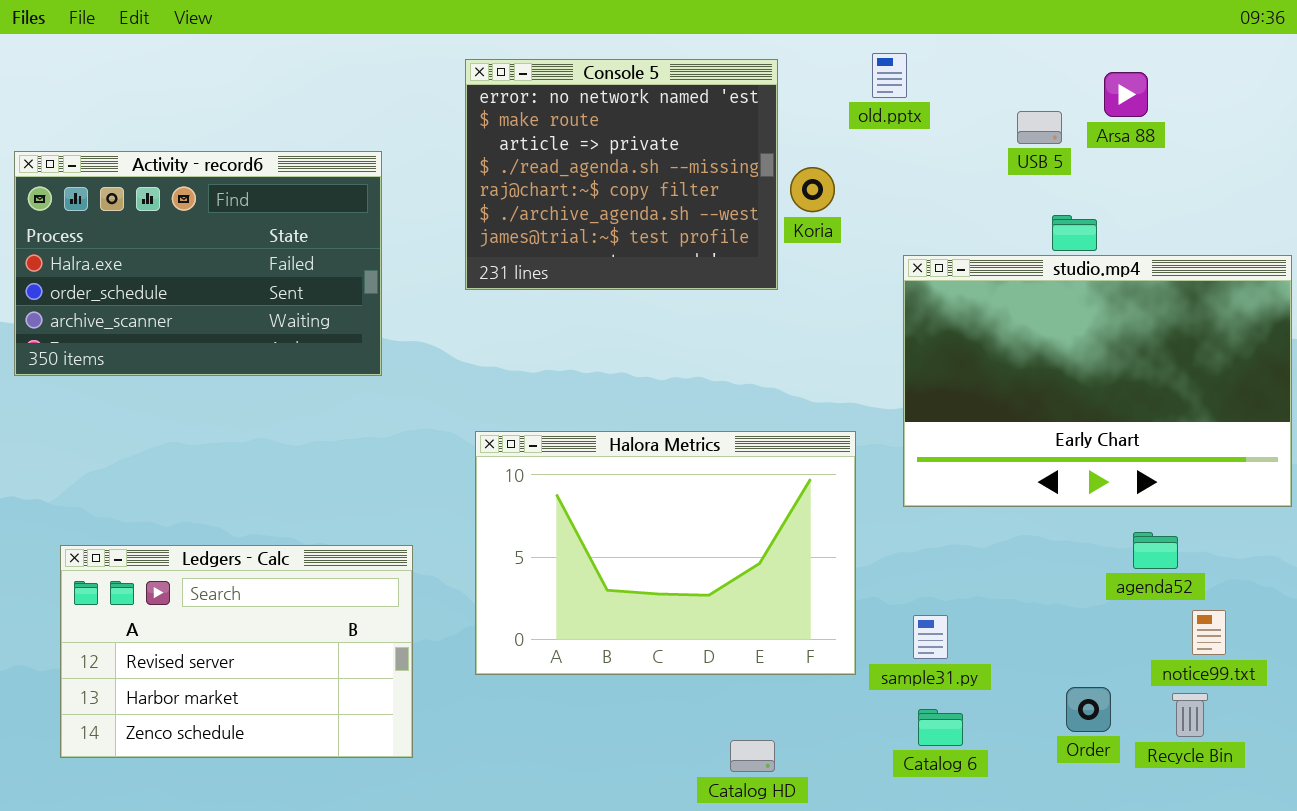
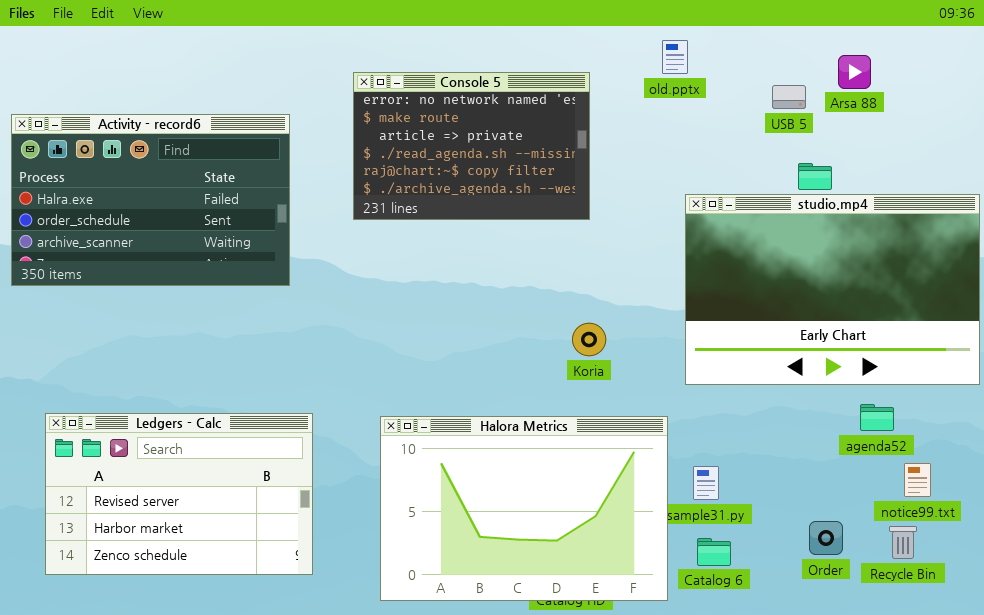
Console 5: [465,59,778,290] -> [353,72,590,220], resized
Koria: [790,167,835,212] -> [572,323,606,356], moved
Halora Metrics: [475,431,856,675] -> [380,416,668,601], moved

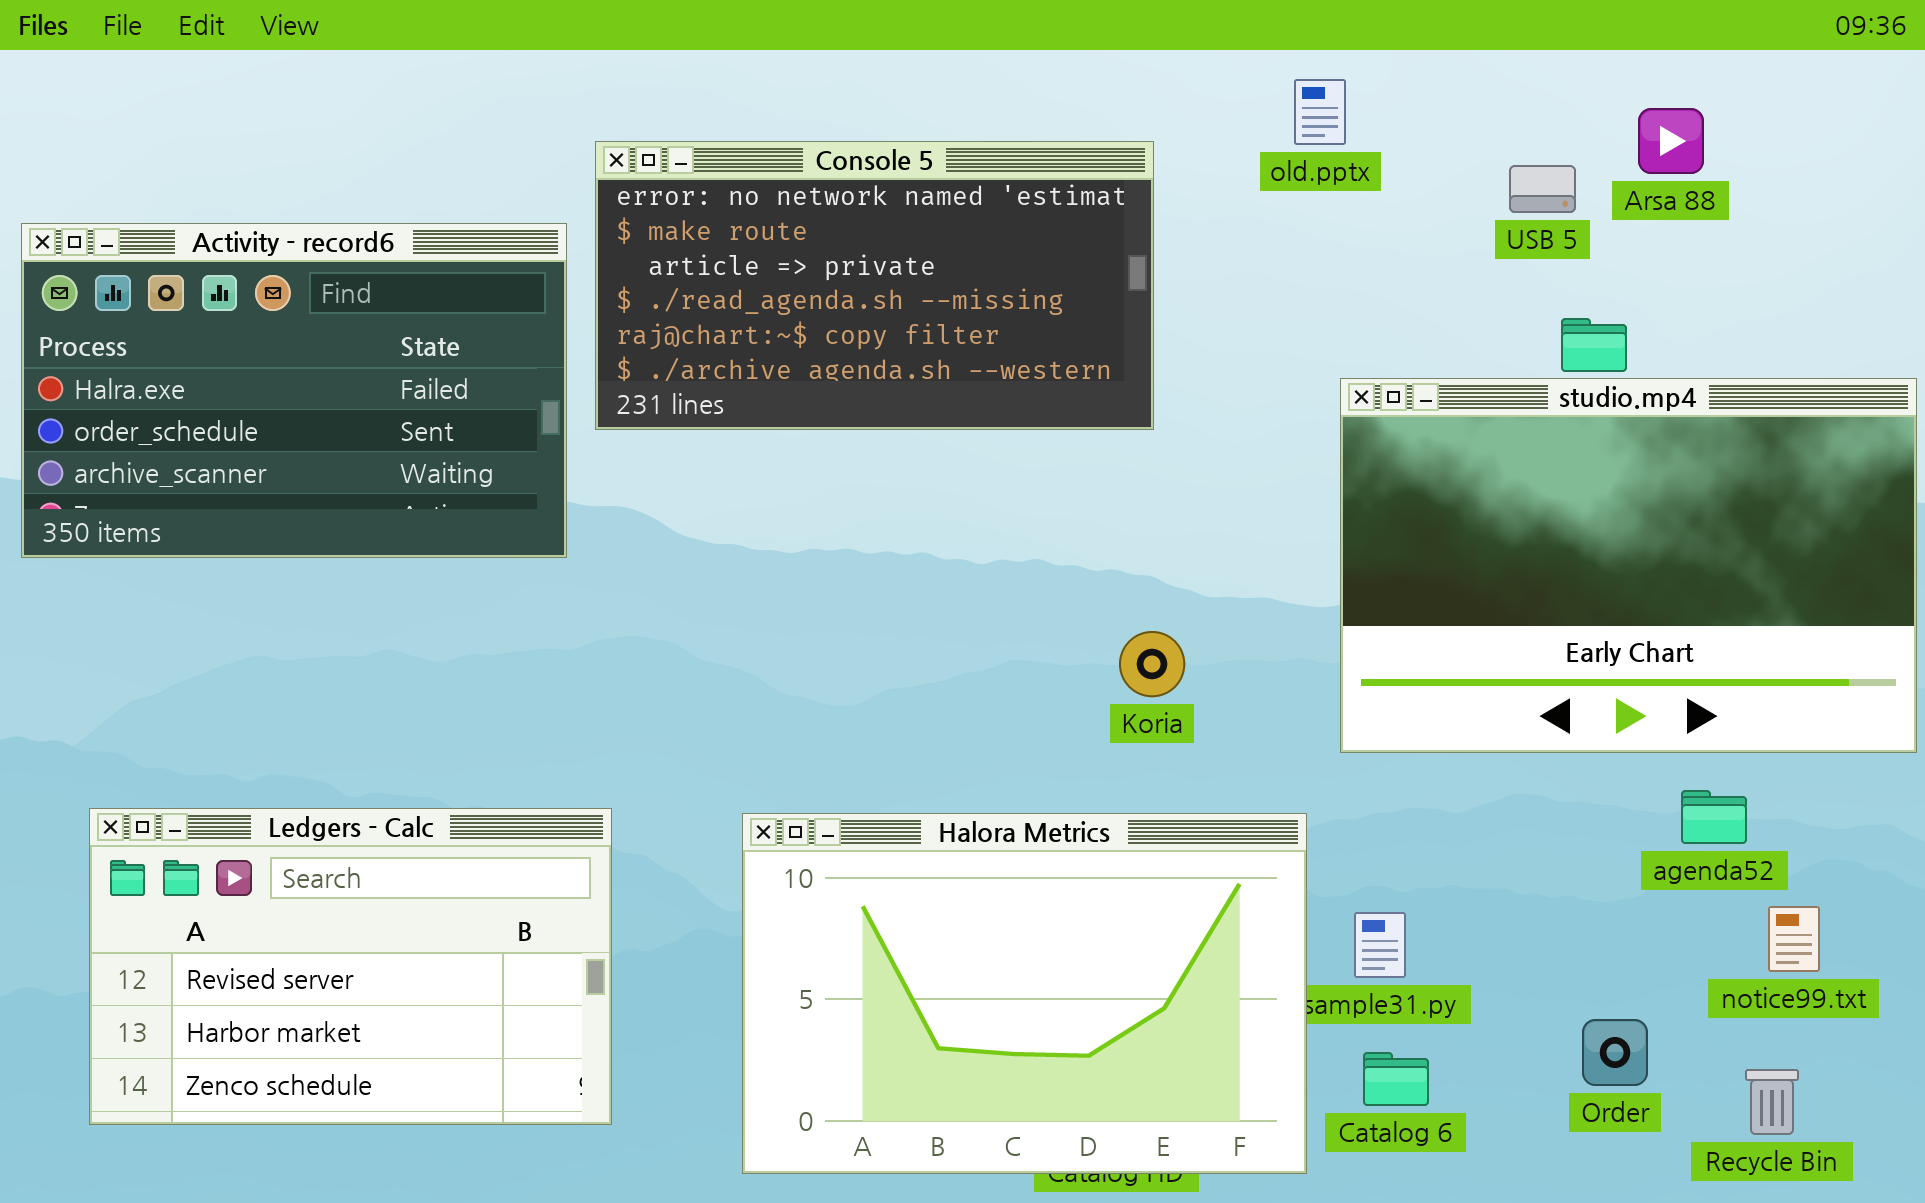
Console 5: [353,72,590,220] -> [595,141,1154,430], resized
Recycle Bin: [889,526,917,559] -> [1745,1069,1799,1135], moved

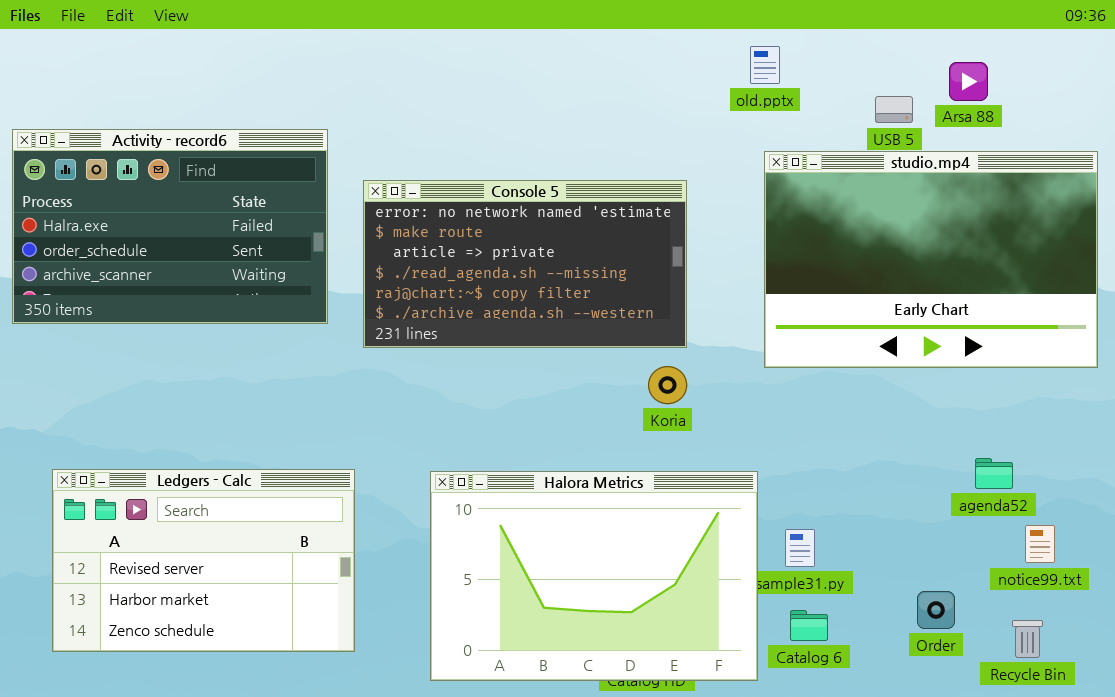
Console 5: [595,141,1154,430] -> [363,180,687,348], moved
studio.mp4: [1340,378,1917,753] -> [764,151,1098,368], moved

